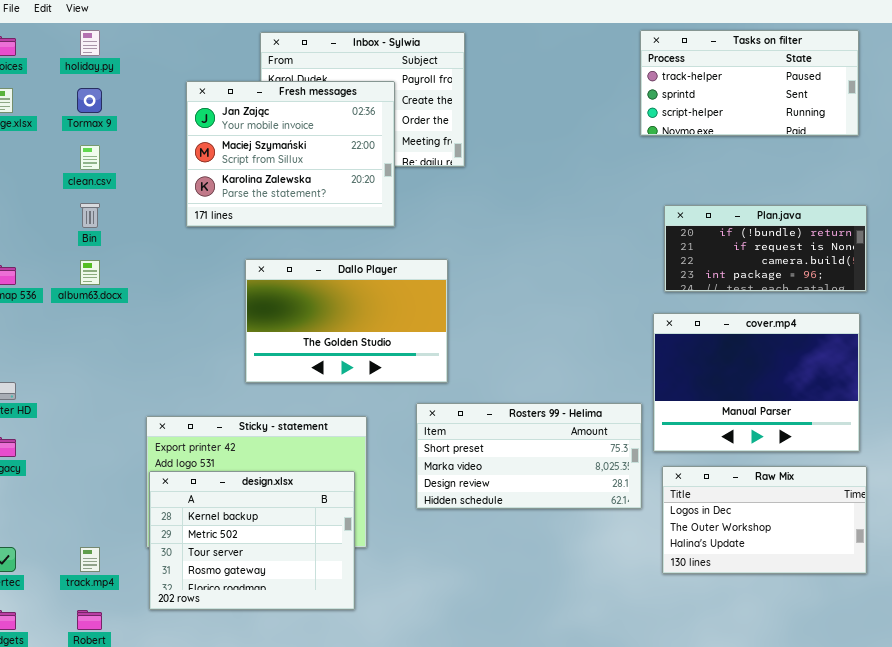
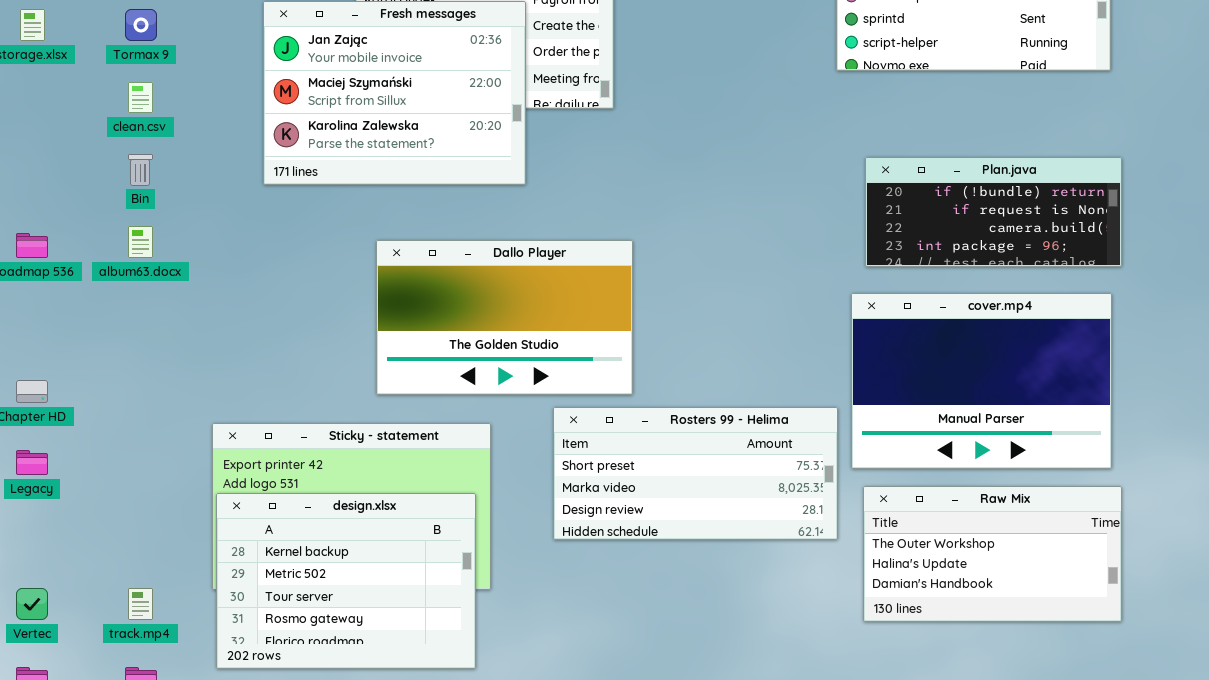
Dallo Player: [245,259,448,383] -> [376,240,633,395], moved
Raw Mix: [662,466,867,574] -> [863,486,1122,622], scrolled down 1 row

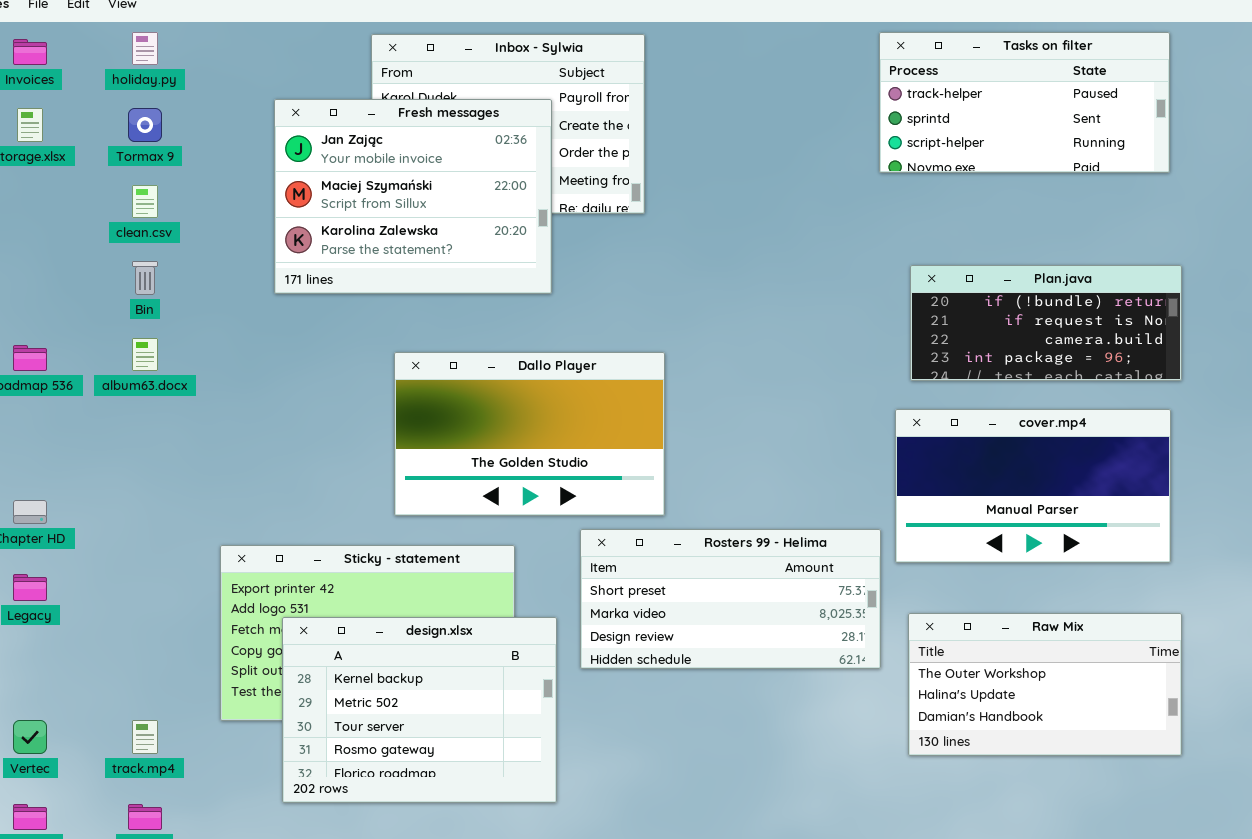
cover.mp4: [851,293,1112,469] -> [895,409,1171,563], resized
design.xlsx: [216,493,476,669] -> [282,617,557,803], moved

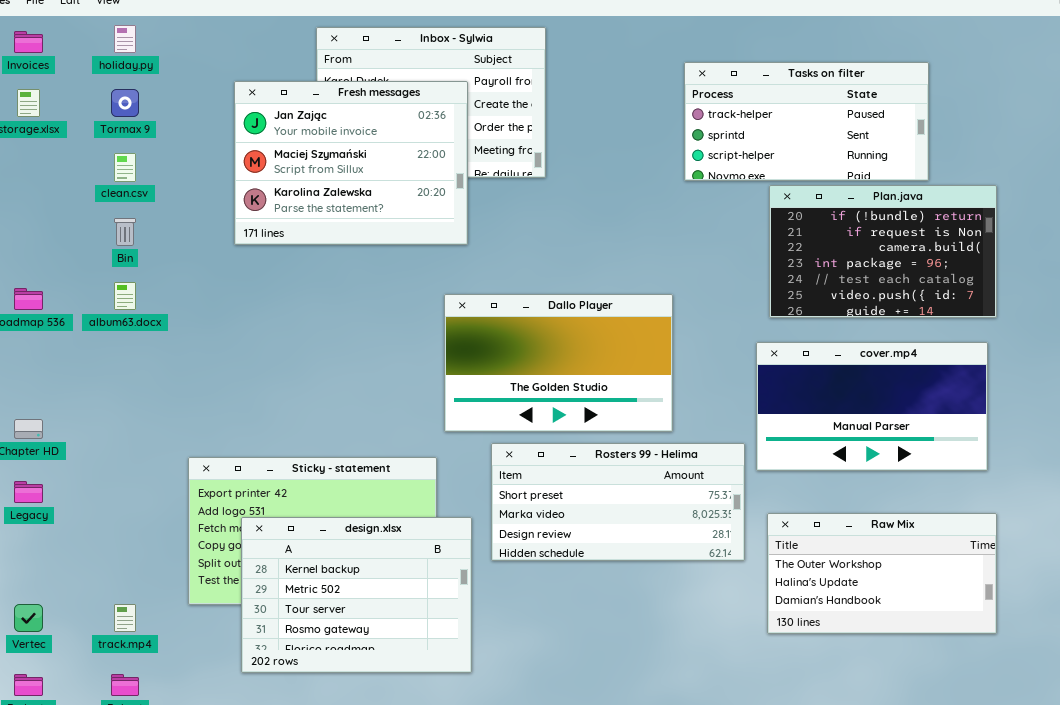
Tasks on filter: [879,32,1170,173] -> [684,62,929,181], moved
Plan.java: [910,265,1182,381] -> [769,185,997,318], resized
Dallo Player: [394,352,665,516] -> [444,294,673,432], moved

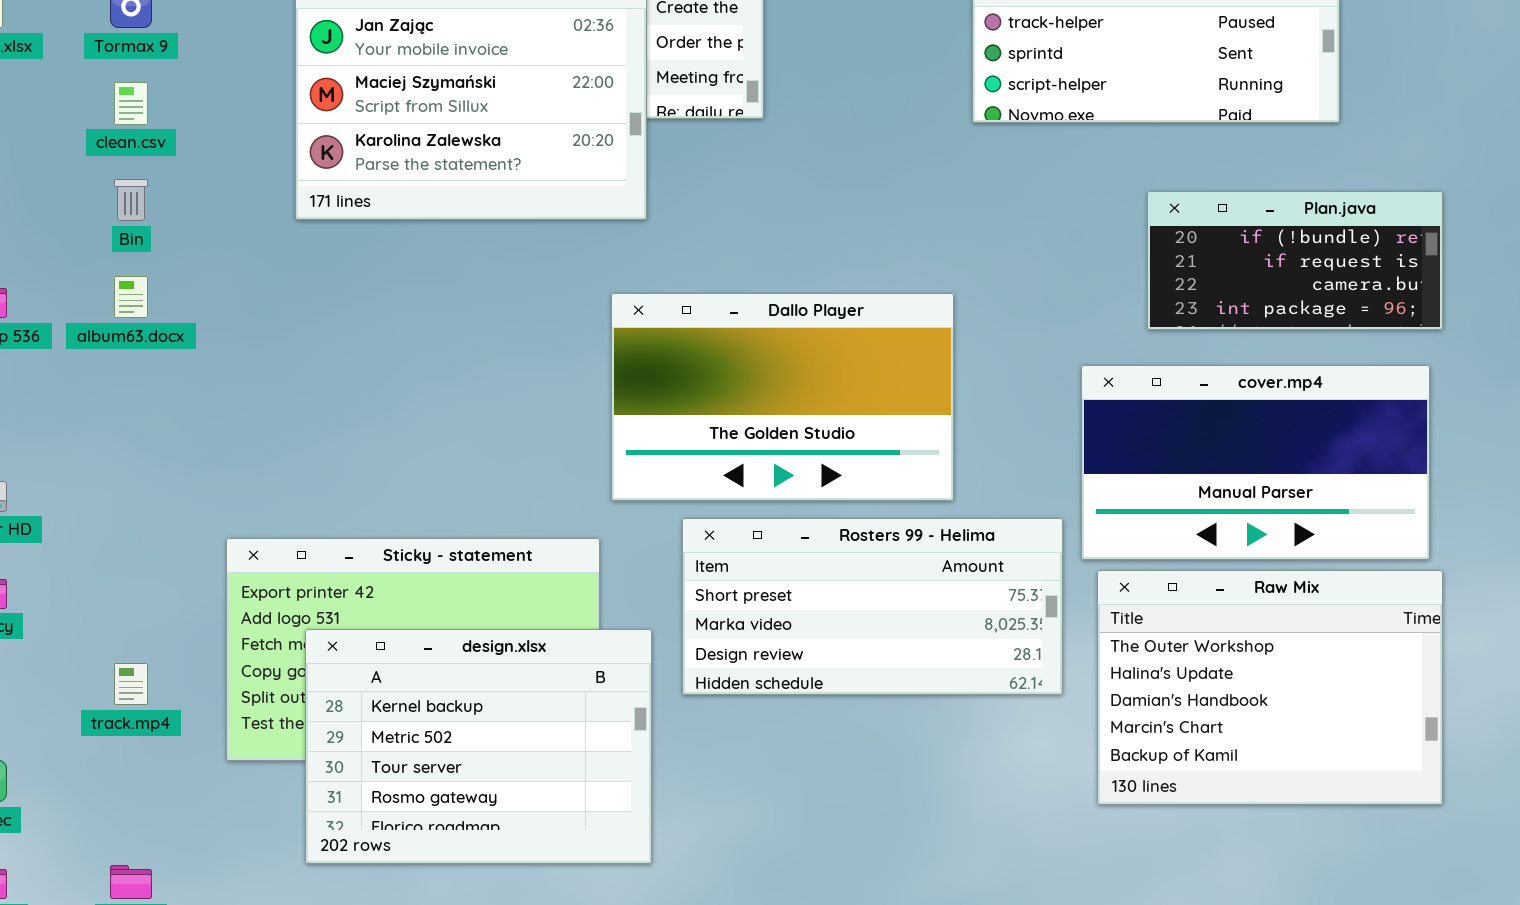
Plan.java: [769,185,997,318] -> [1147,191,1443,330], resized
Raw Mix: [767,513,997,634] -> [1097,570,1443,805], resized
track.mp4: [114,604,136,632] -> [114,663,148,705], moved

